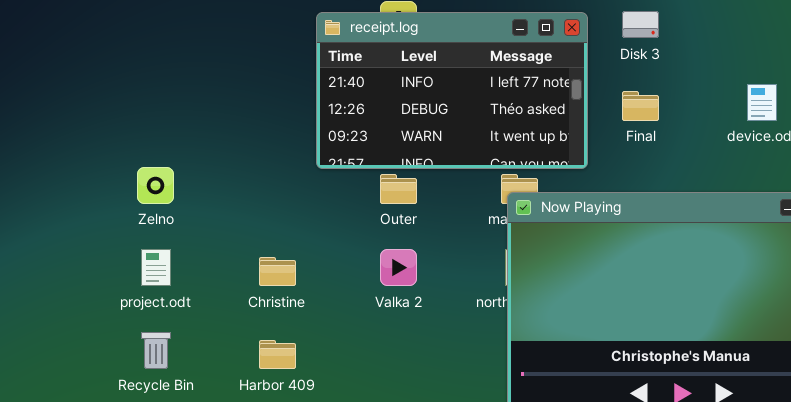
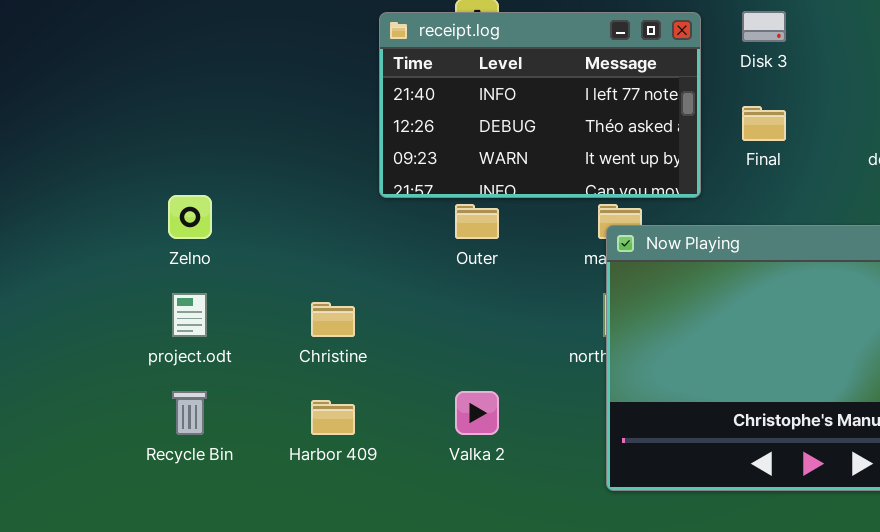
Valka 2: [380,249,417,286] -> [455,391,499,435], moved

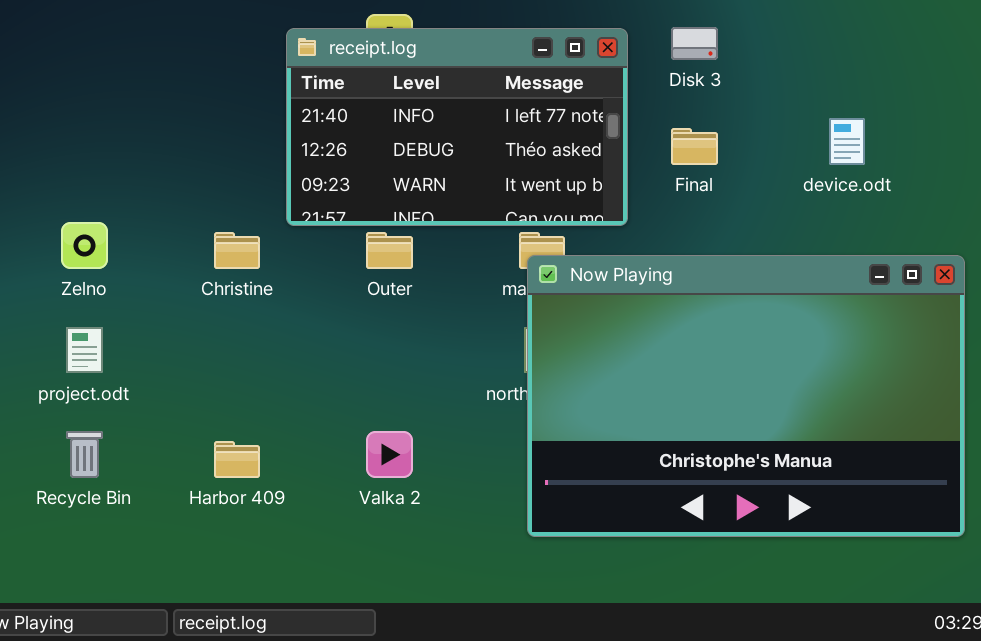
Christine: [311,302,355,337] -> [214,232,260,269], moved

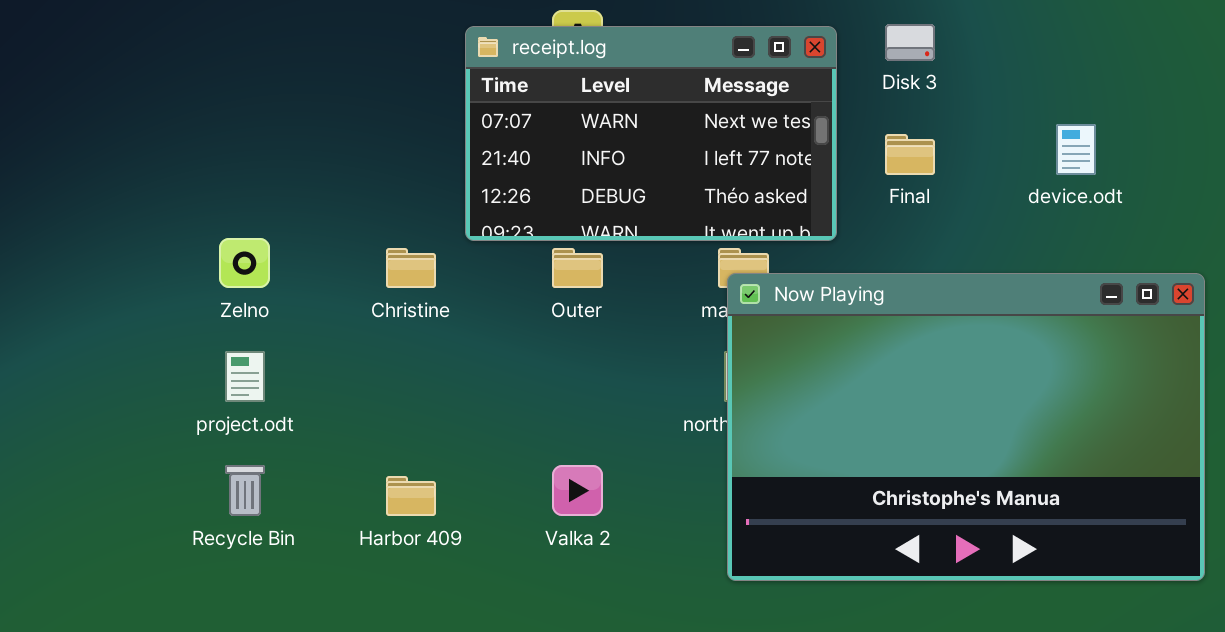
receipt.log: [286,28,628,226] -> [465,26,837,241], scrolled up 1 row

